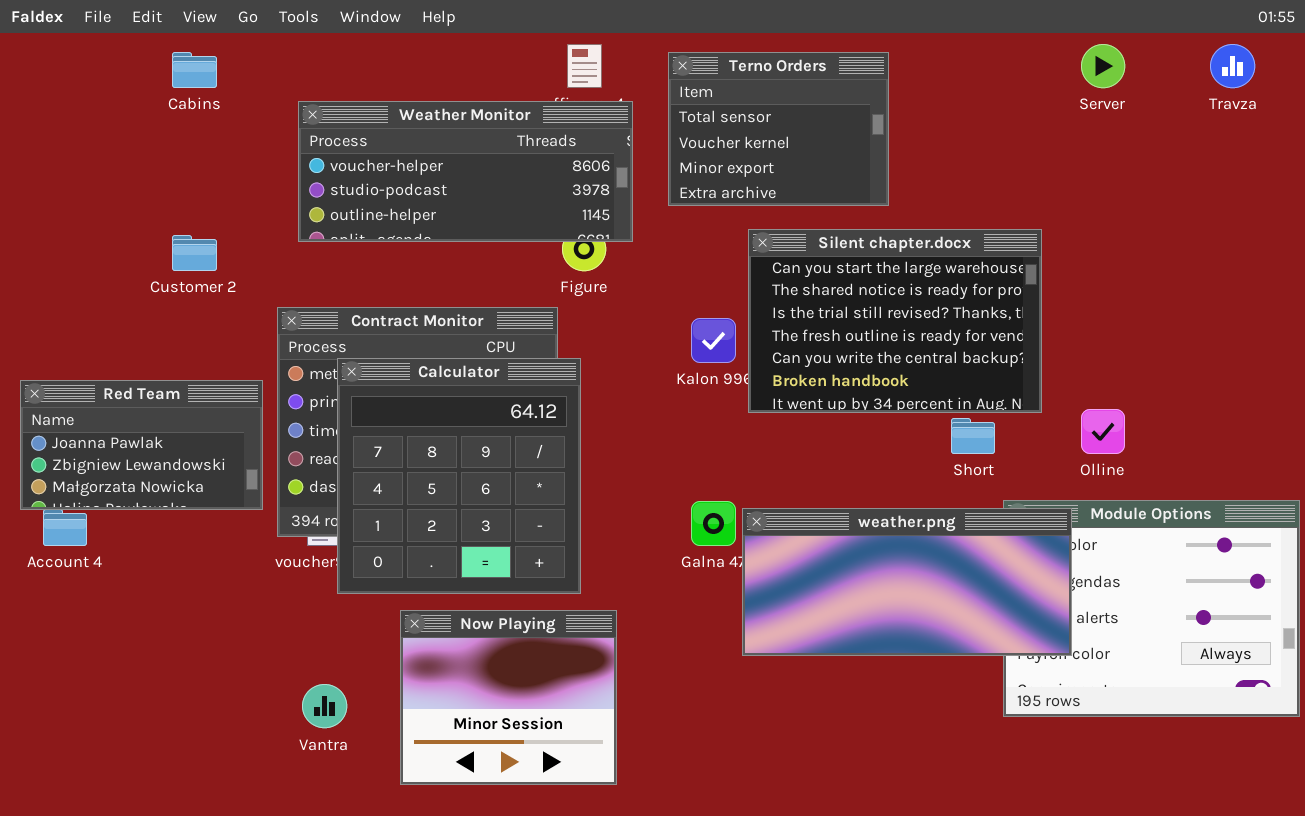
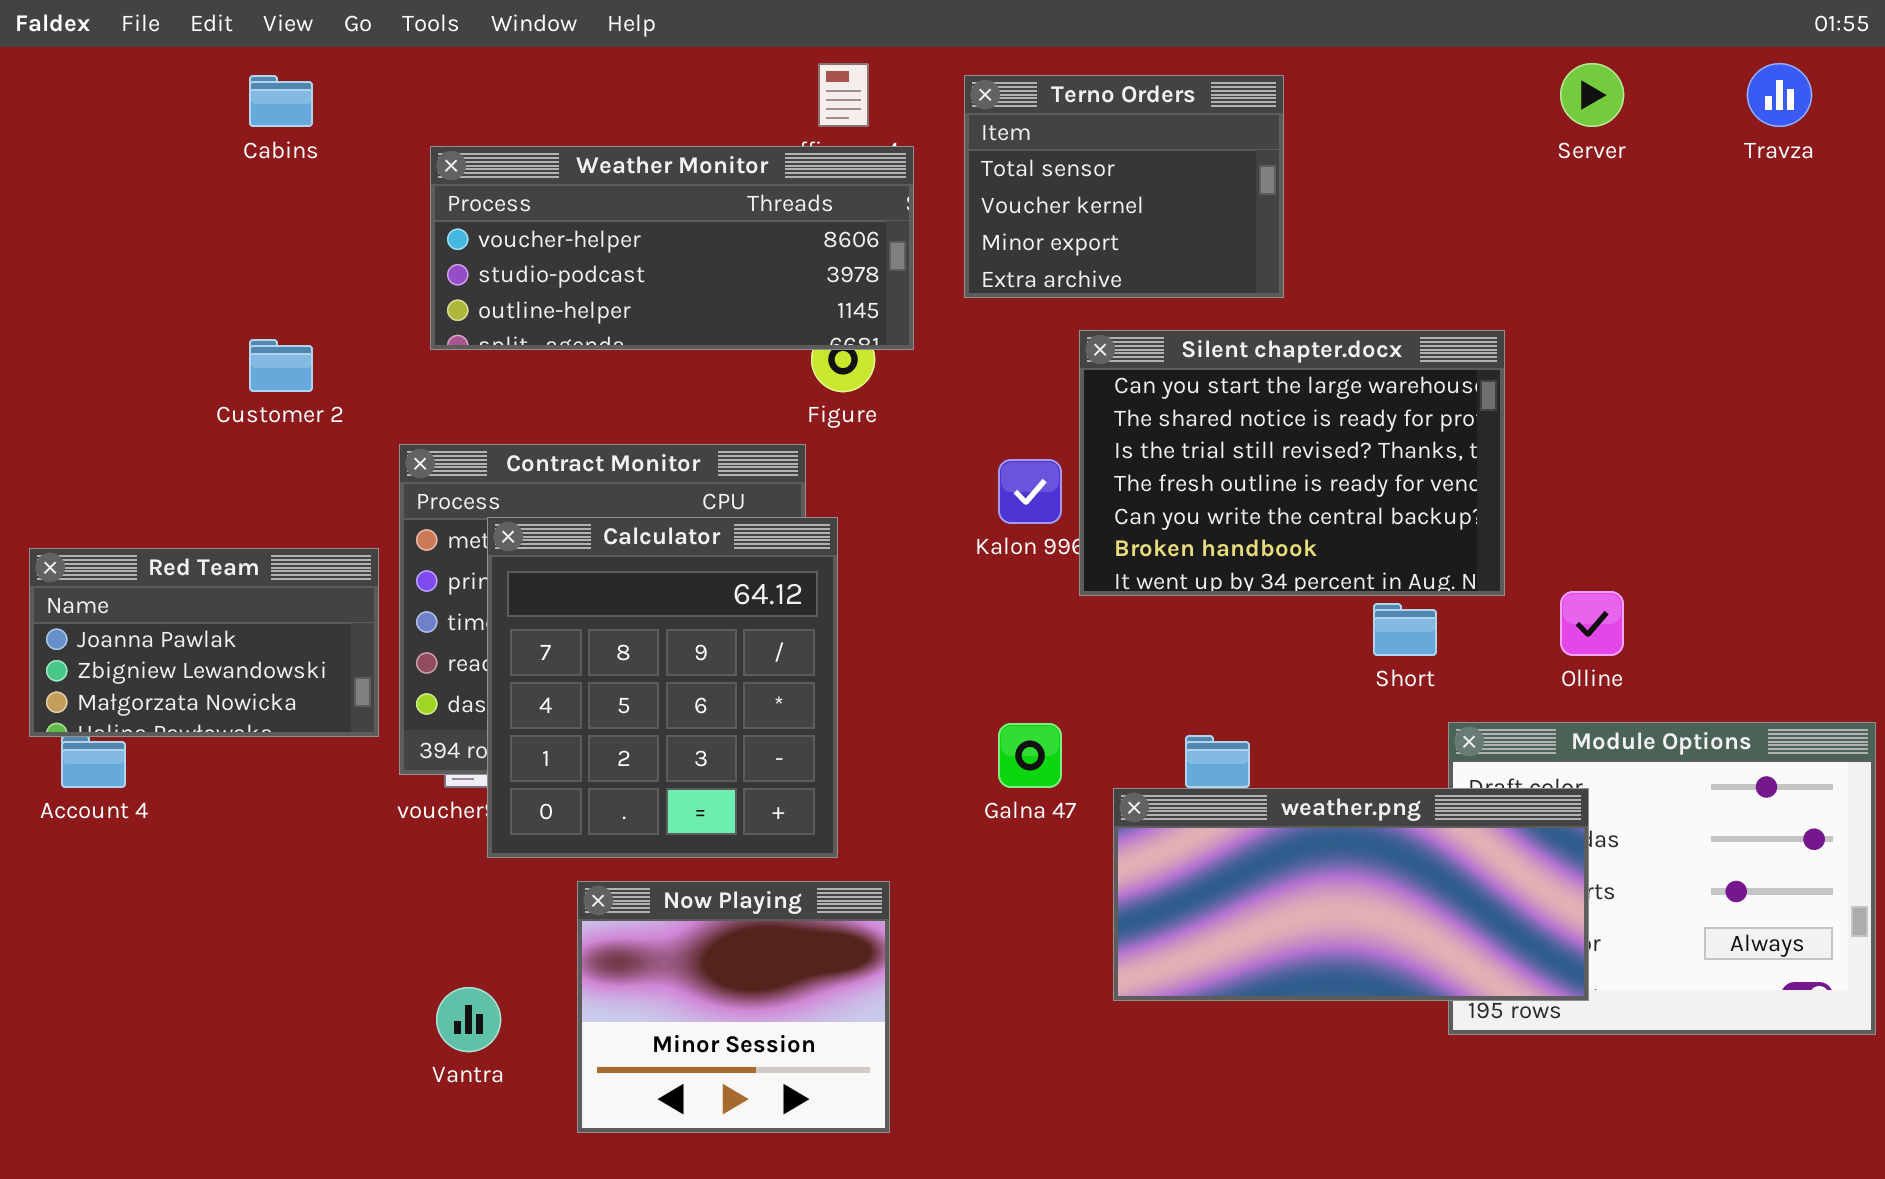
weather.png: [742,508,1072,656] -> [1113,788,1589,1001], moved

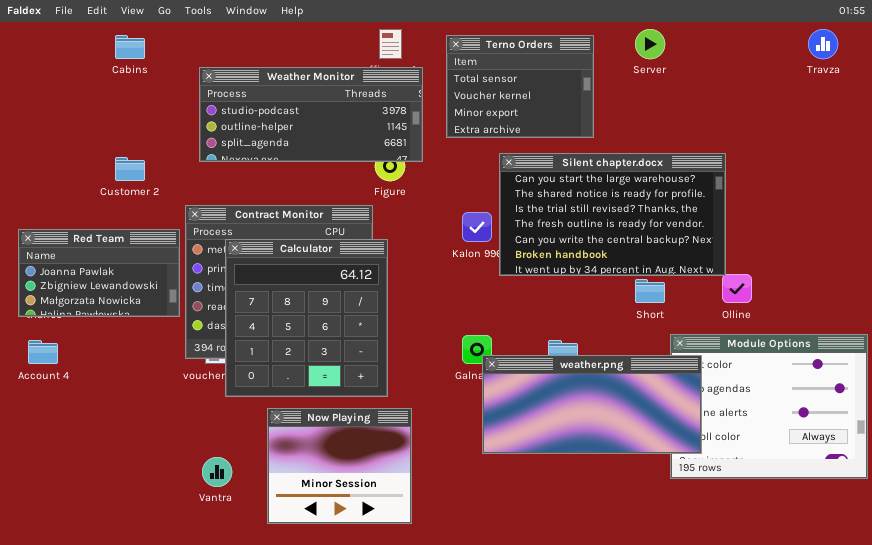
Server: [1560,63,1624,127] -> [635,29,665,59], moved
Weather Monitor: [430,146,914,350] -> [199,67,423,162], scrolled down 1 row
Silent chapter.docx: [1079,330,1505,596] -> [499,153,726,276], resized
Red Team: [29,548,379,737] -> [18,229,180,317], moved
weather.png: [1113,788,1589,1001] -> [482,355,702,454], moved

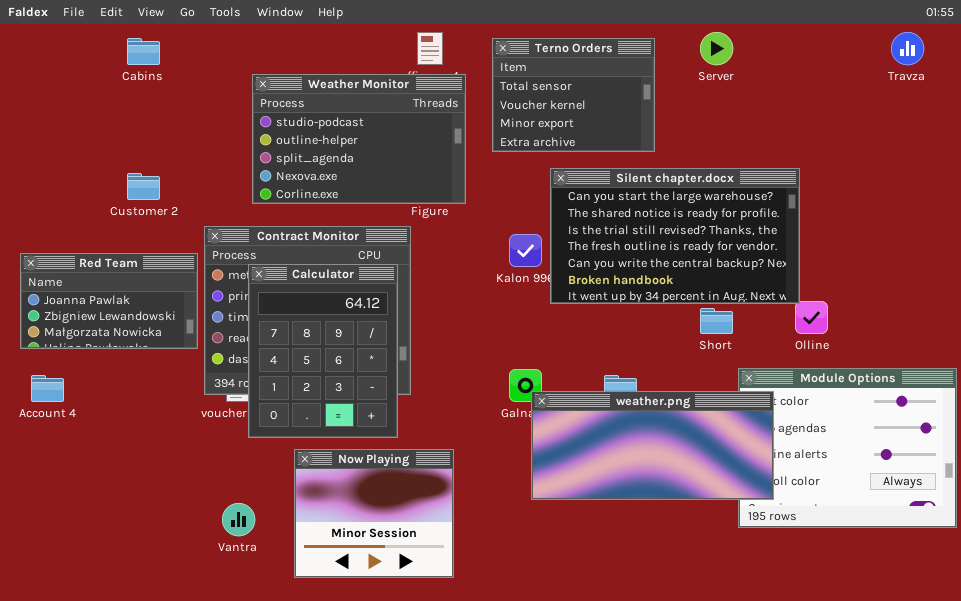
Weather Monitor: [199,67,423,162] -> [252,74,466,204], resized
Calculator: [225,239,388,397] -> [248,264,398,438], resized

